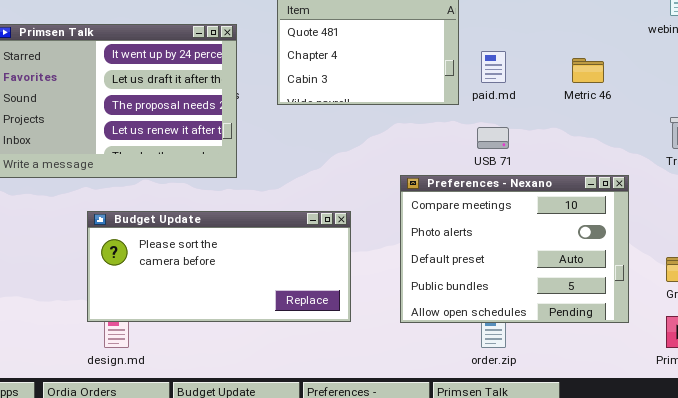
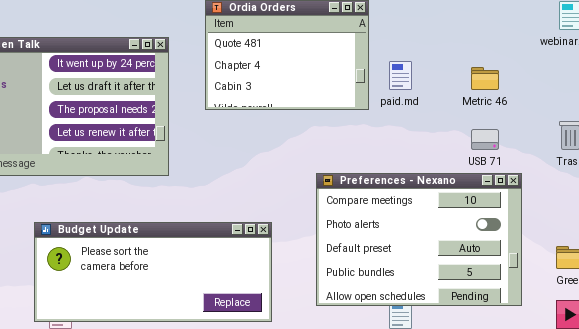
USB 71: [477,127,509,149] -> [471,129,499,150], moved
Budget Update: [87,211,351,322] -> [34,222,272,322], moved

